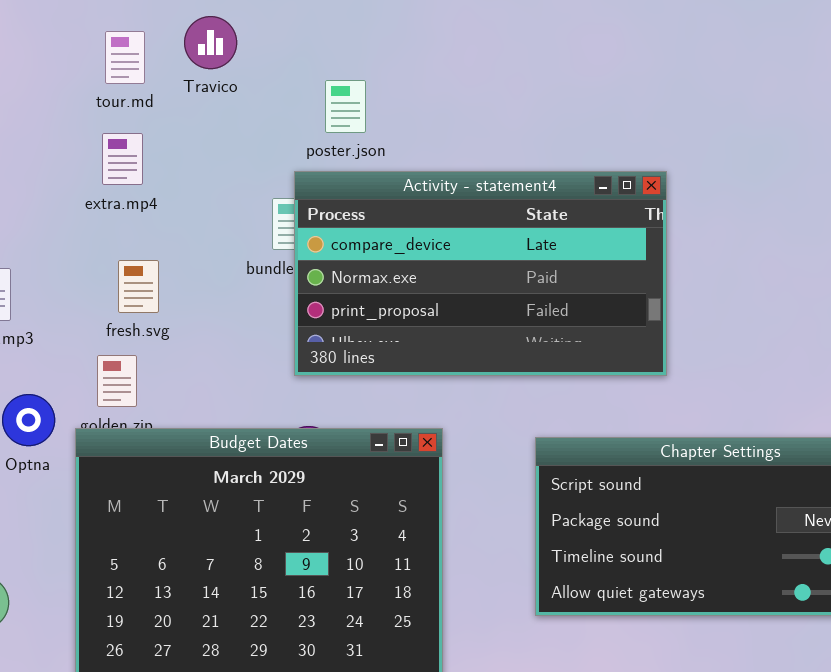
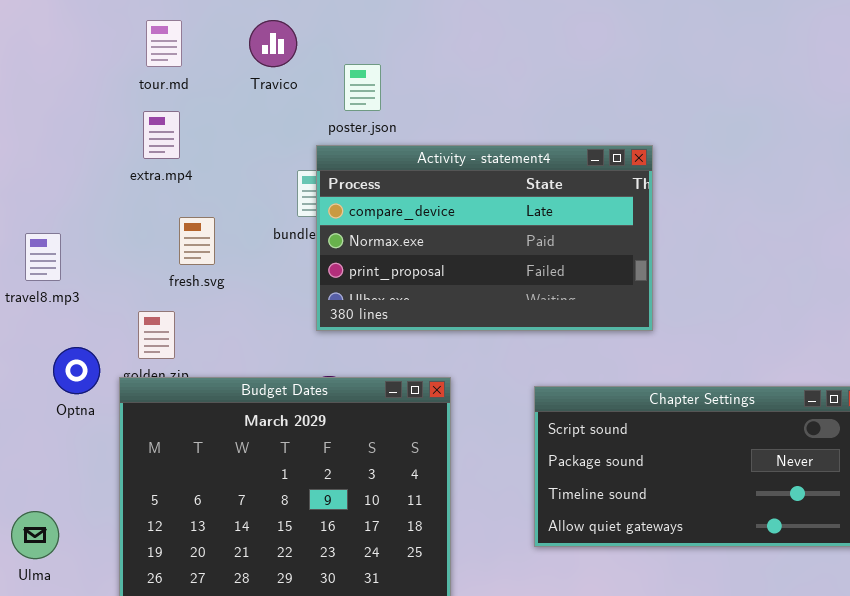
Travico: [184,16,237,69] -> [249,20,297,67], moved
fresh.svg: [118,260,159,313] -> [179,217,215,265], moved

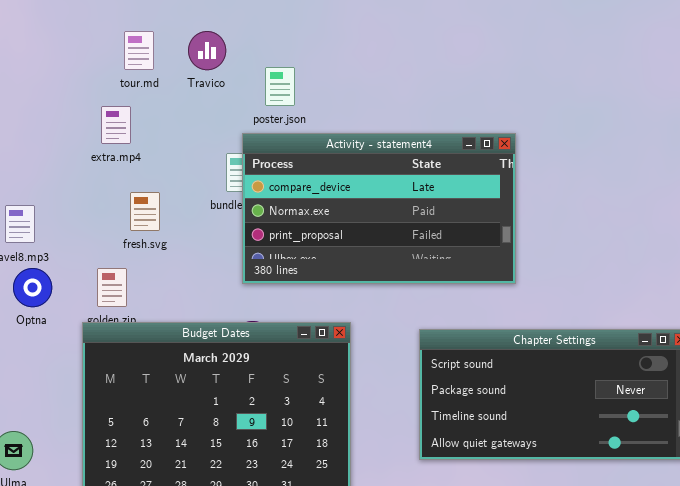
tour.md: [146,20,182,67] -> [124,31,154,70], moved
Optna: [53,347,100,394] -> [13,268,52,307], moved

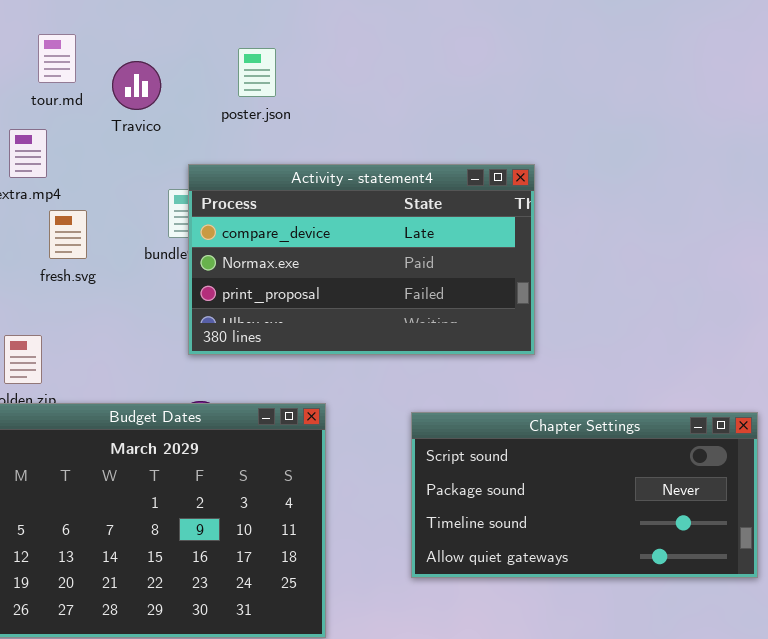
Travico: [188,31,226,70] -> [112,61,161,110], moved
poster.json: [265,67,295,106] -> [238,48,276,97], moved
fresh.svg: [130,192,160,231] -> [49,210,87,259], moved

